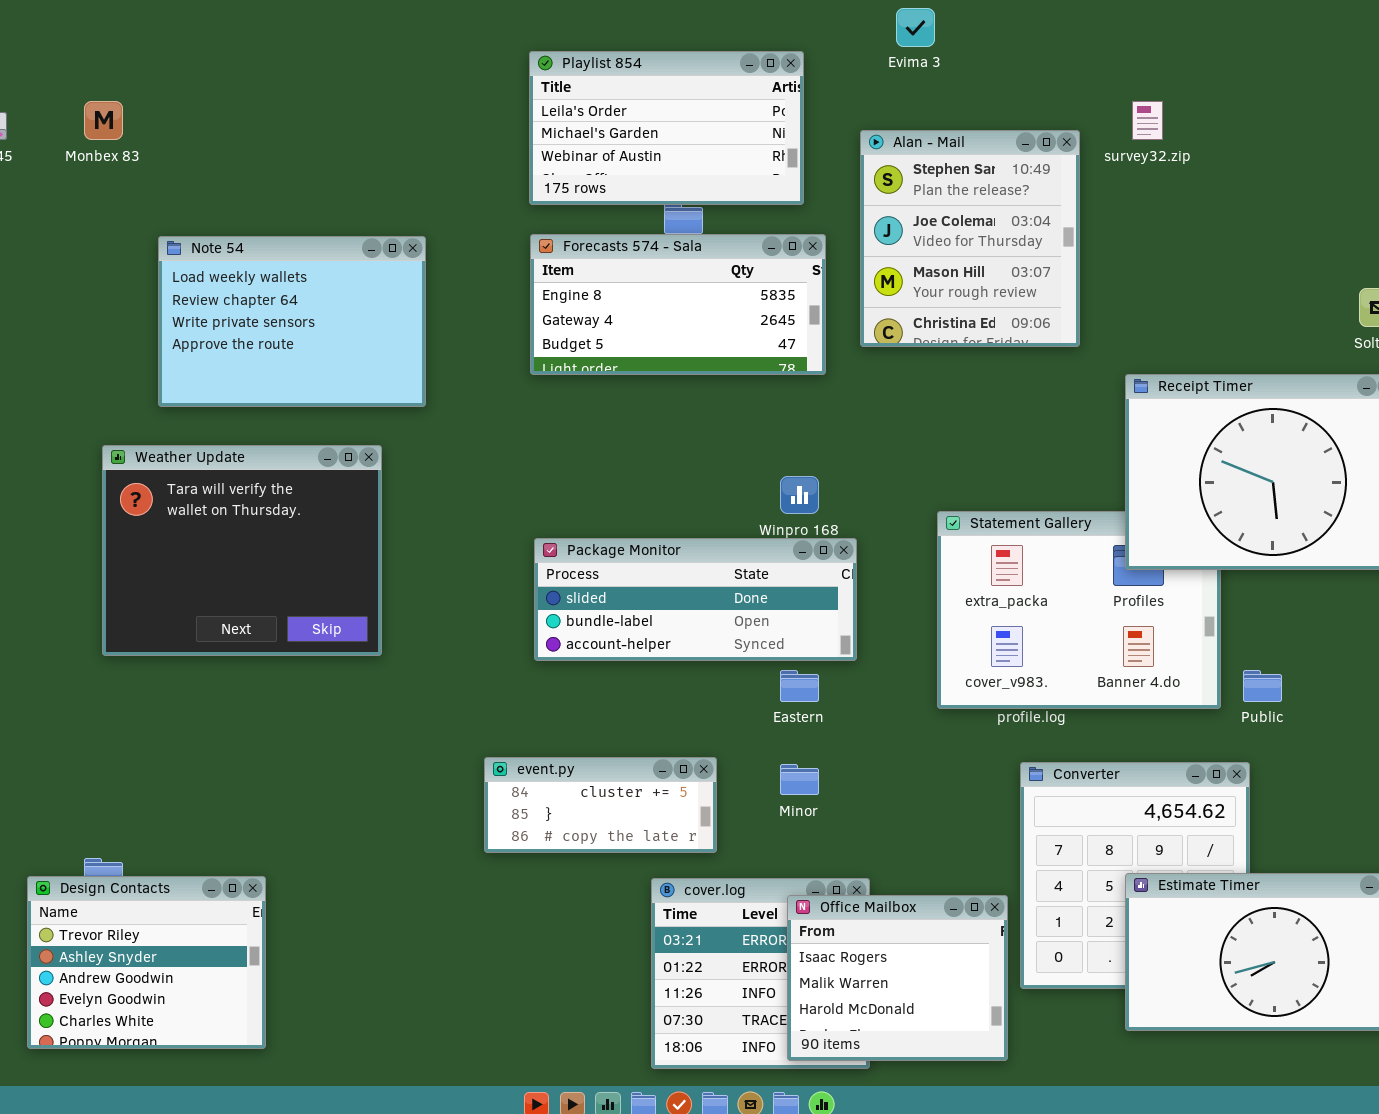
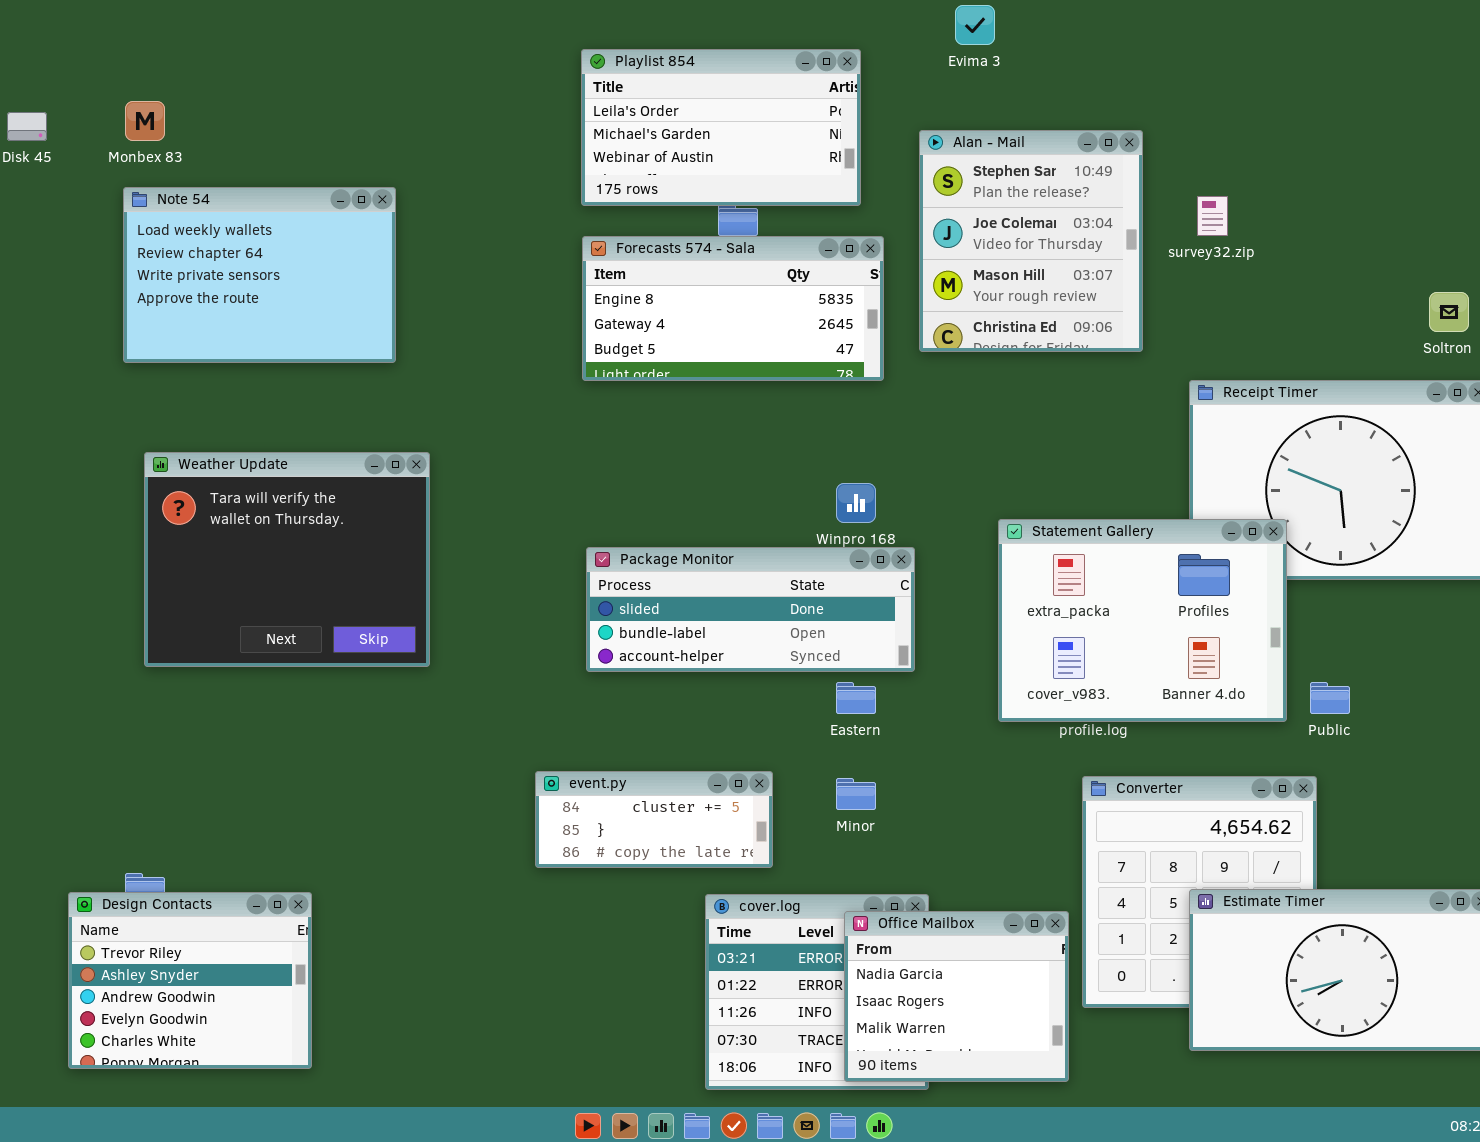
survey32.zip: [1132,101,1163,140] -> [1197,196,1228,236], moved
Note 54: [158,236,426,407] -> [123,187,396,363], moved
Statement Gallery: [937,511,1221,709] -> [998,519,1287,722], raised
Office Mailbox: [787,895,1008,1061] -> [844,911,1069,1082], scrolled up 1 row

